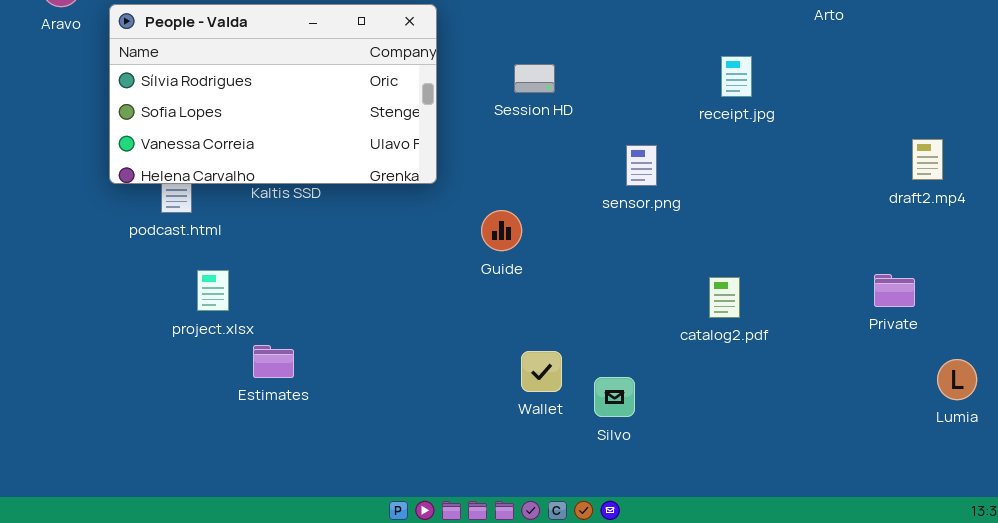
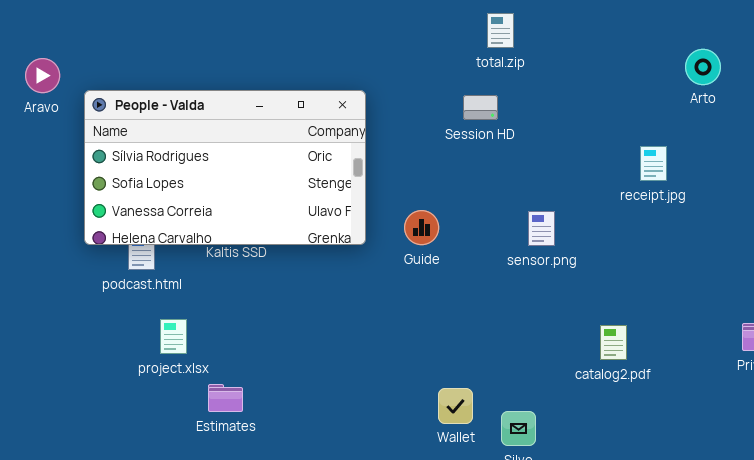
receipt.jpg: [721,56,752,97] -> [640,146,667,181], moved
Session HD: [514,64,555,93] -> [463,95,498,120], moved
Guide: [481,210,522,251] -> [404,210,439,245], moved

